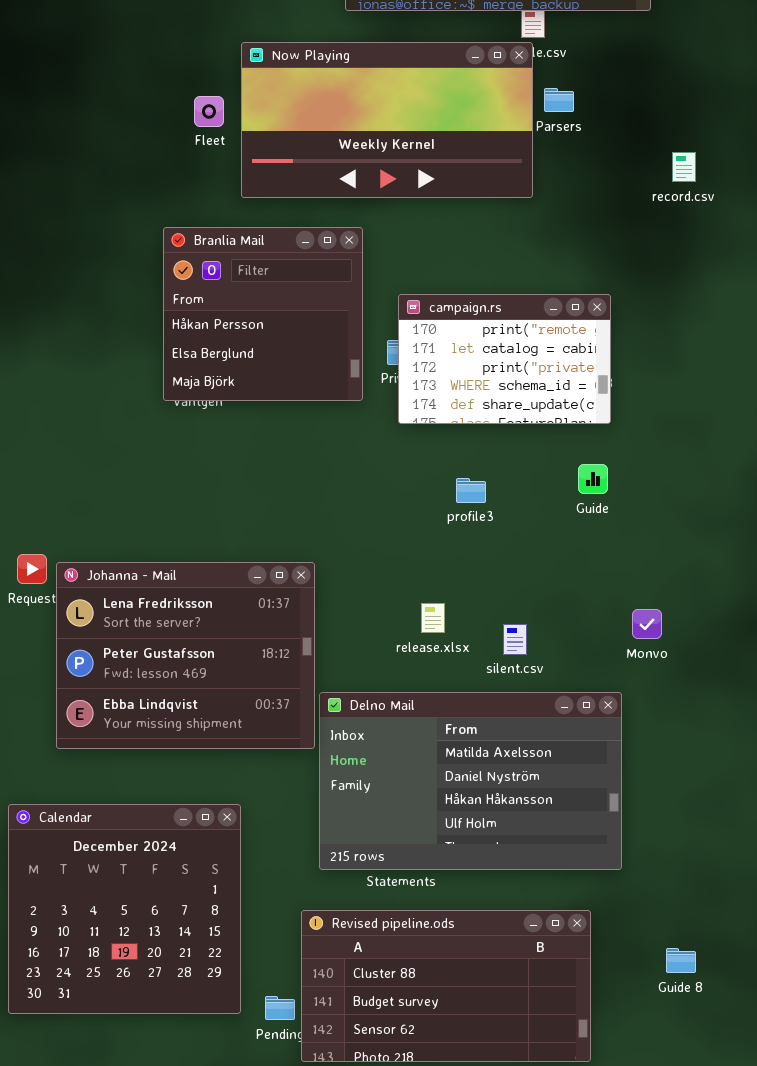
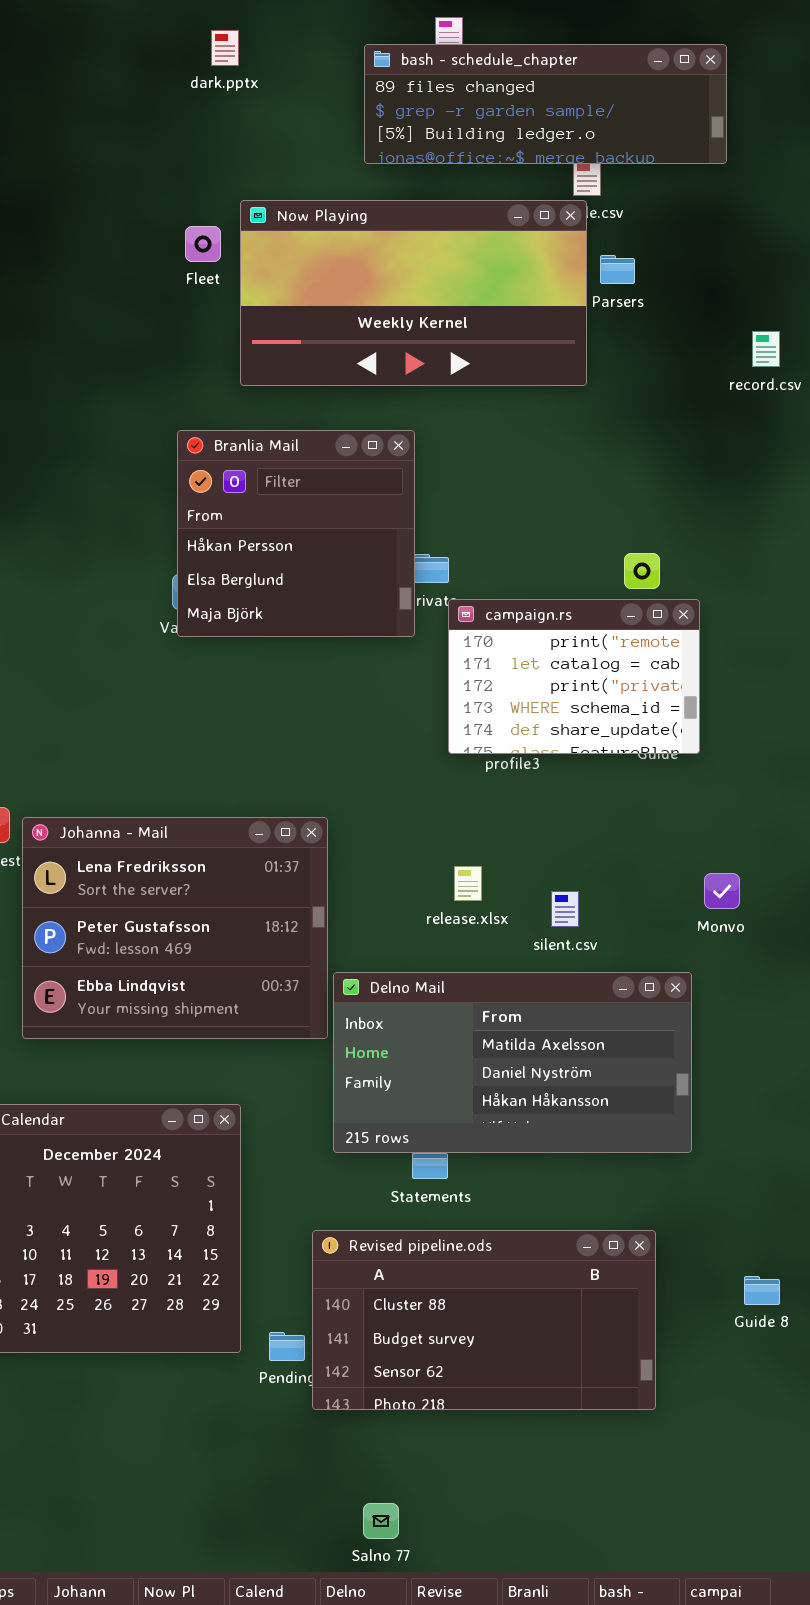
Fleet: [194,96,224,127] -> [185,226,221,262], moved
Branlia Mail: [163,227,363,401] -> [177,430,415,637], moved
campaign.rs: [398,294,611,424] -> [448,599,700,754], moved
Delno Mail: [319,692,622,870] -> [333,972,692,1153], resized

